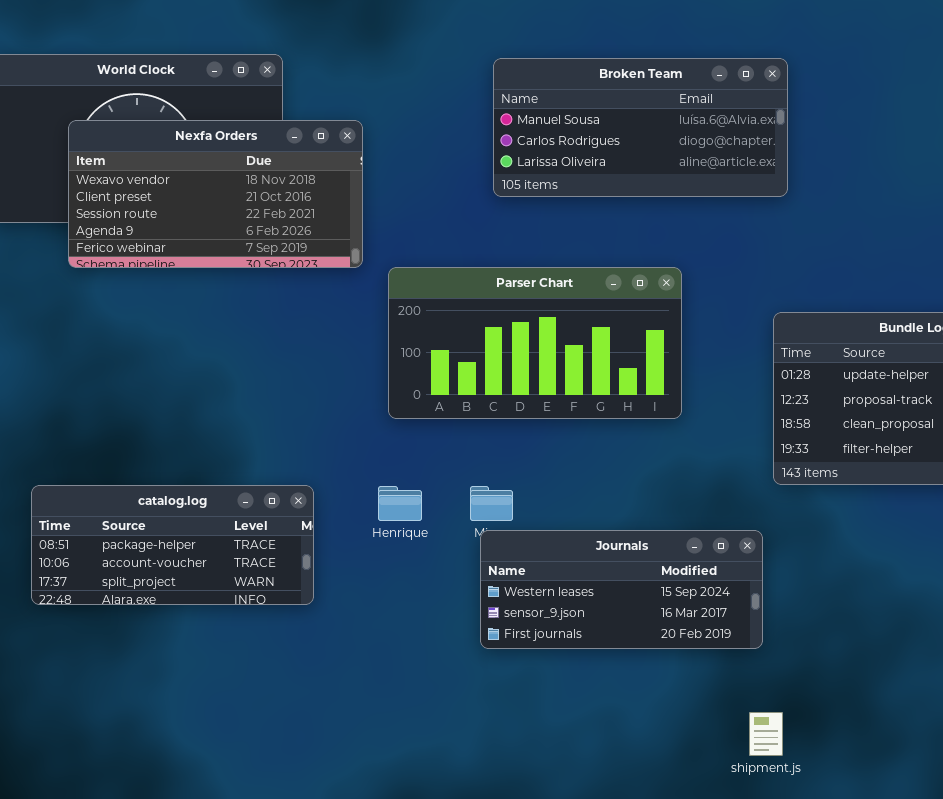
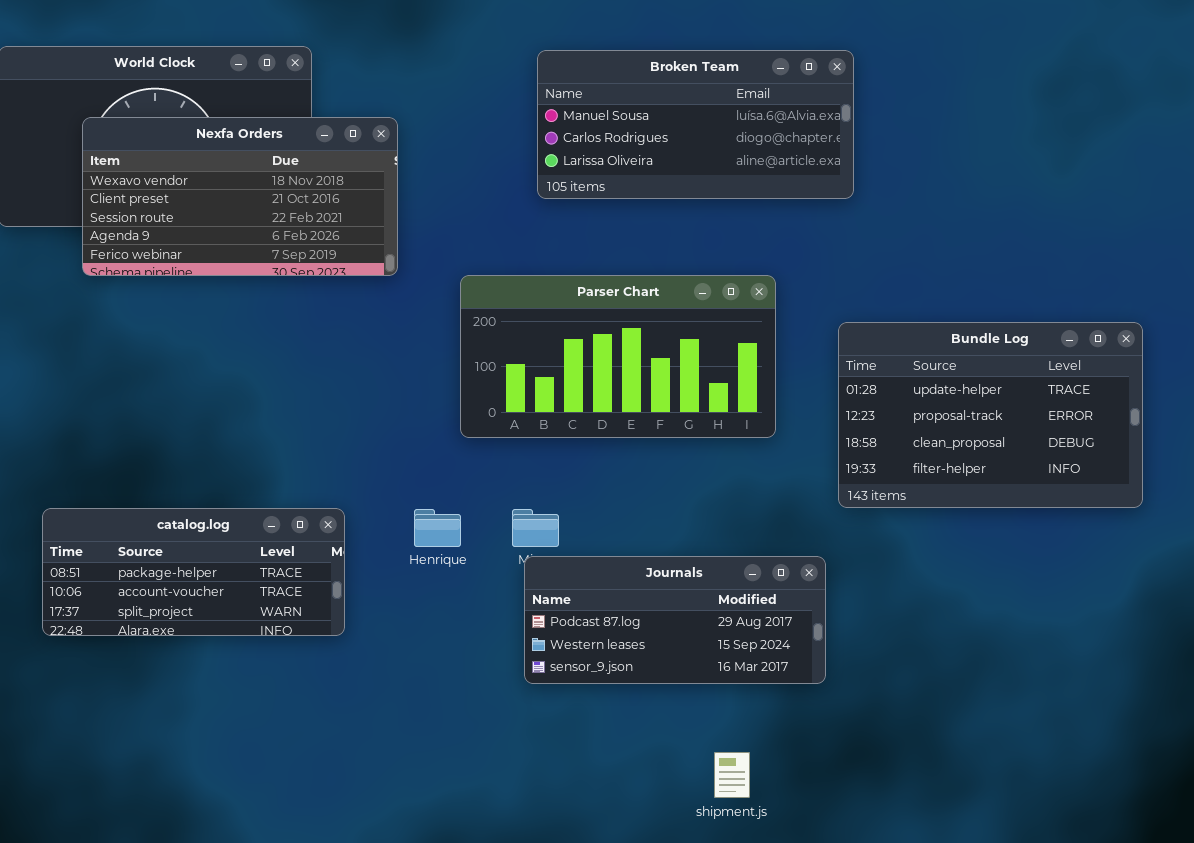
Parser Chart: [388,267,682,419] -> [460,275,776,438], moved
Journals: [480,530,763,649] -> [524,556,826,684], scrolled up 1 row
shipment.js: [749,712,783,756] -> [714,752,750,798], moved

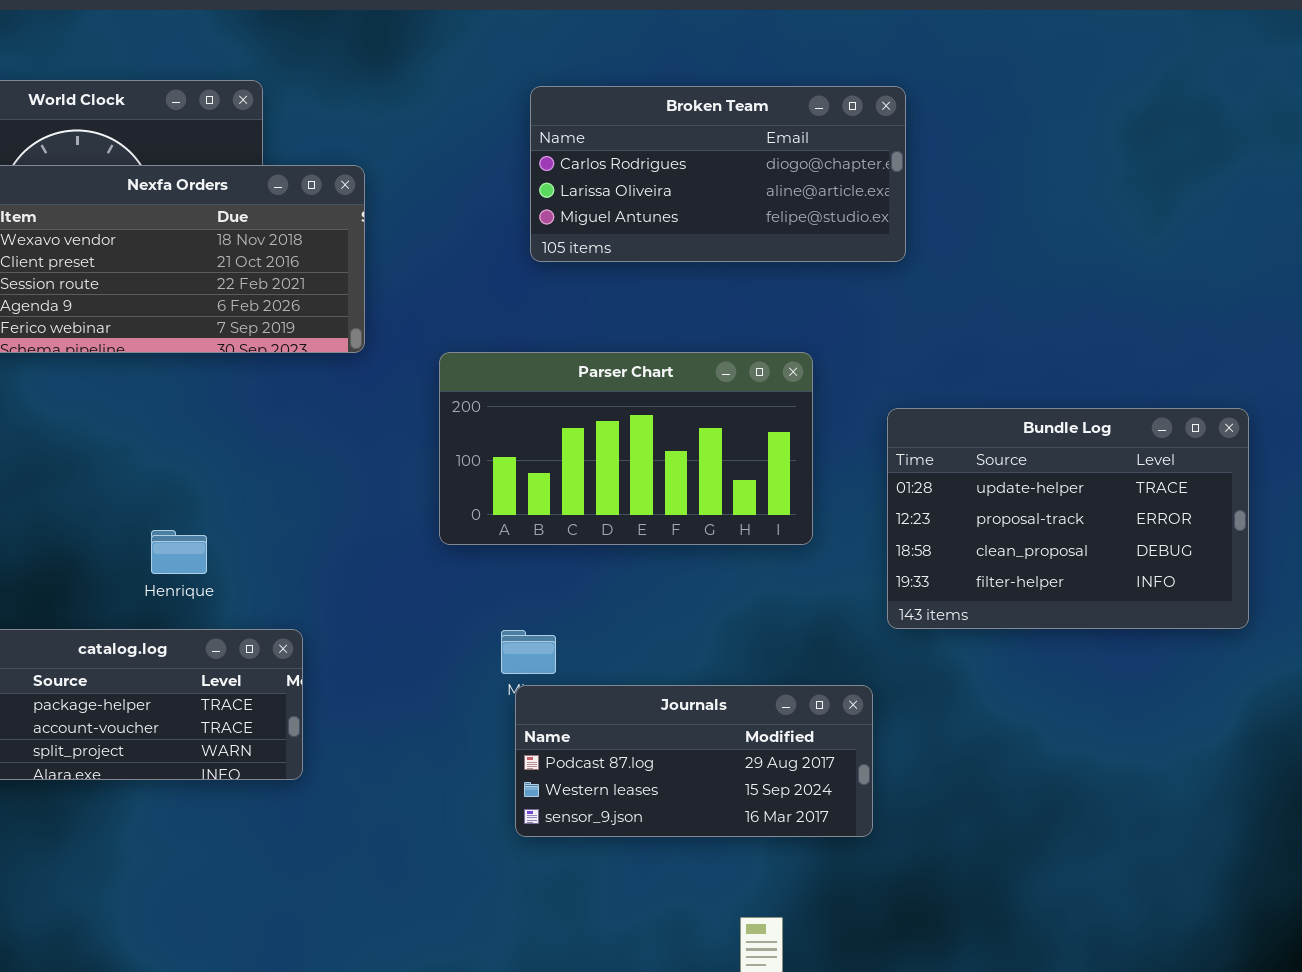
Broken Team: [537,50,854,199] -> [530,86,906,262], scrolled down 1 row
Henrique: [414,509,461,547] -> [151,530,207,574], moved

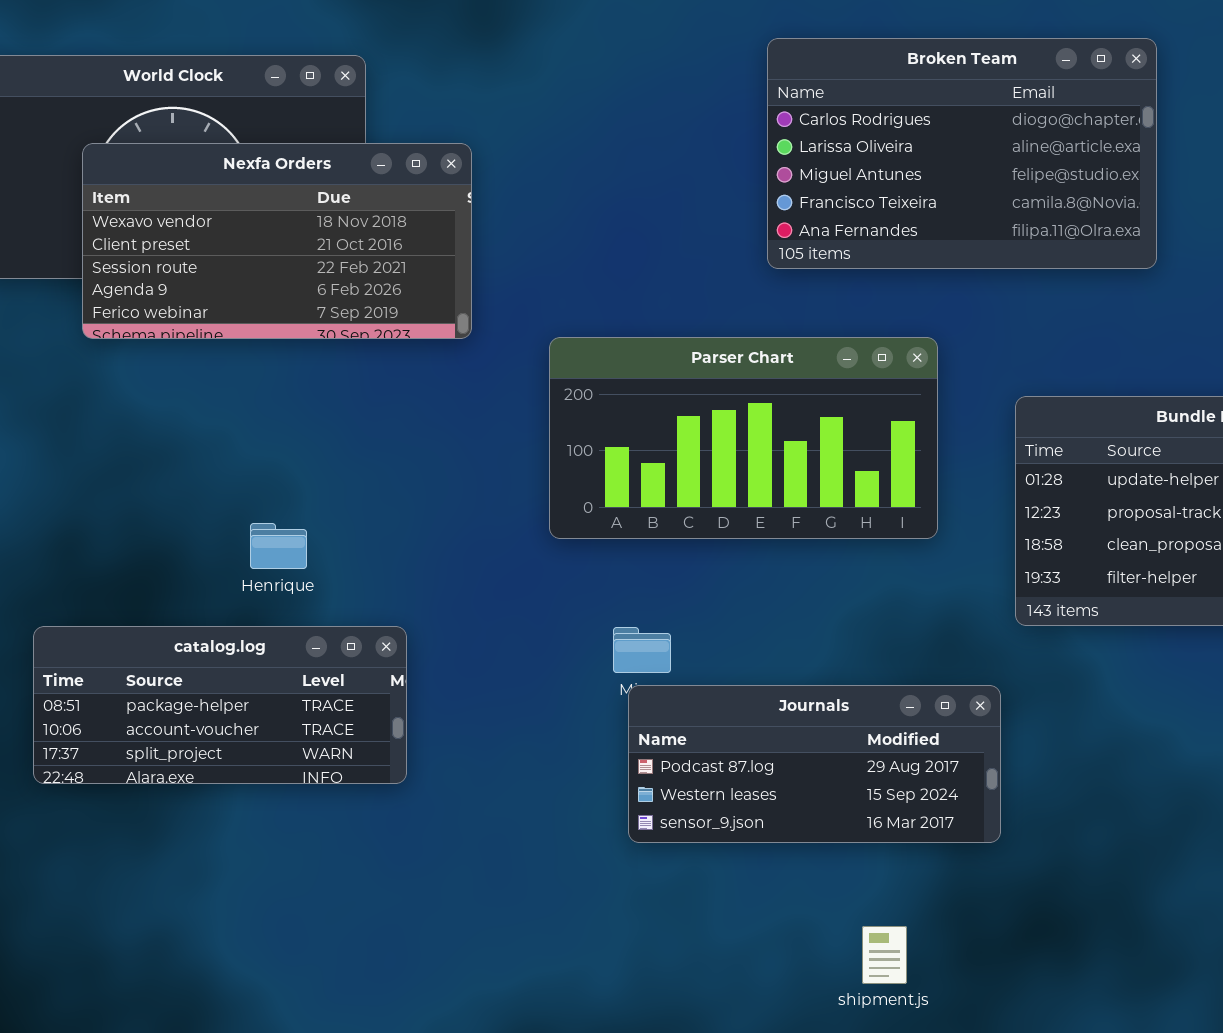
Broken Team: [530,86,906,262] -> [767,38,1157,269], moved, resized

